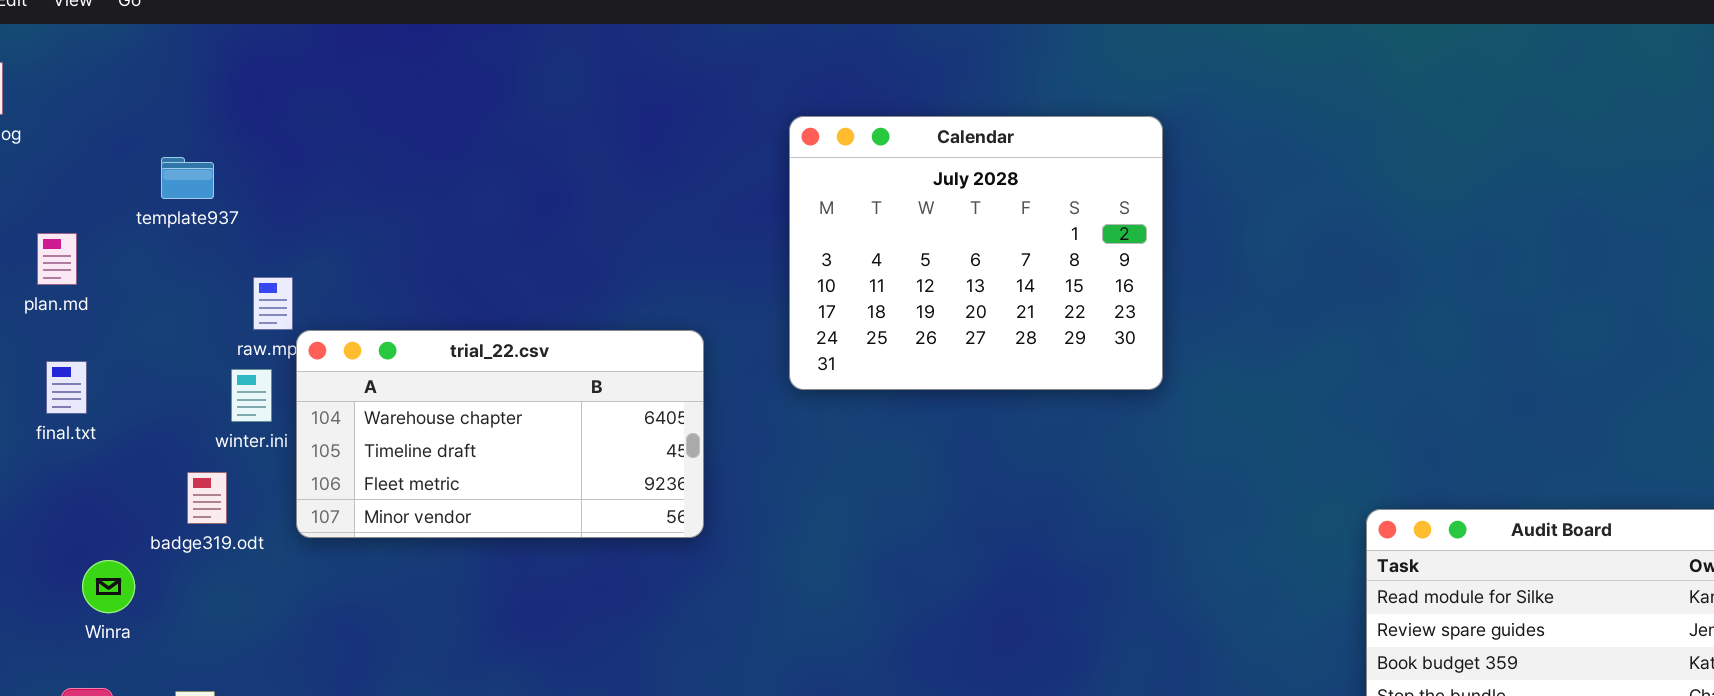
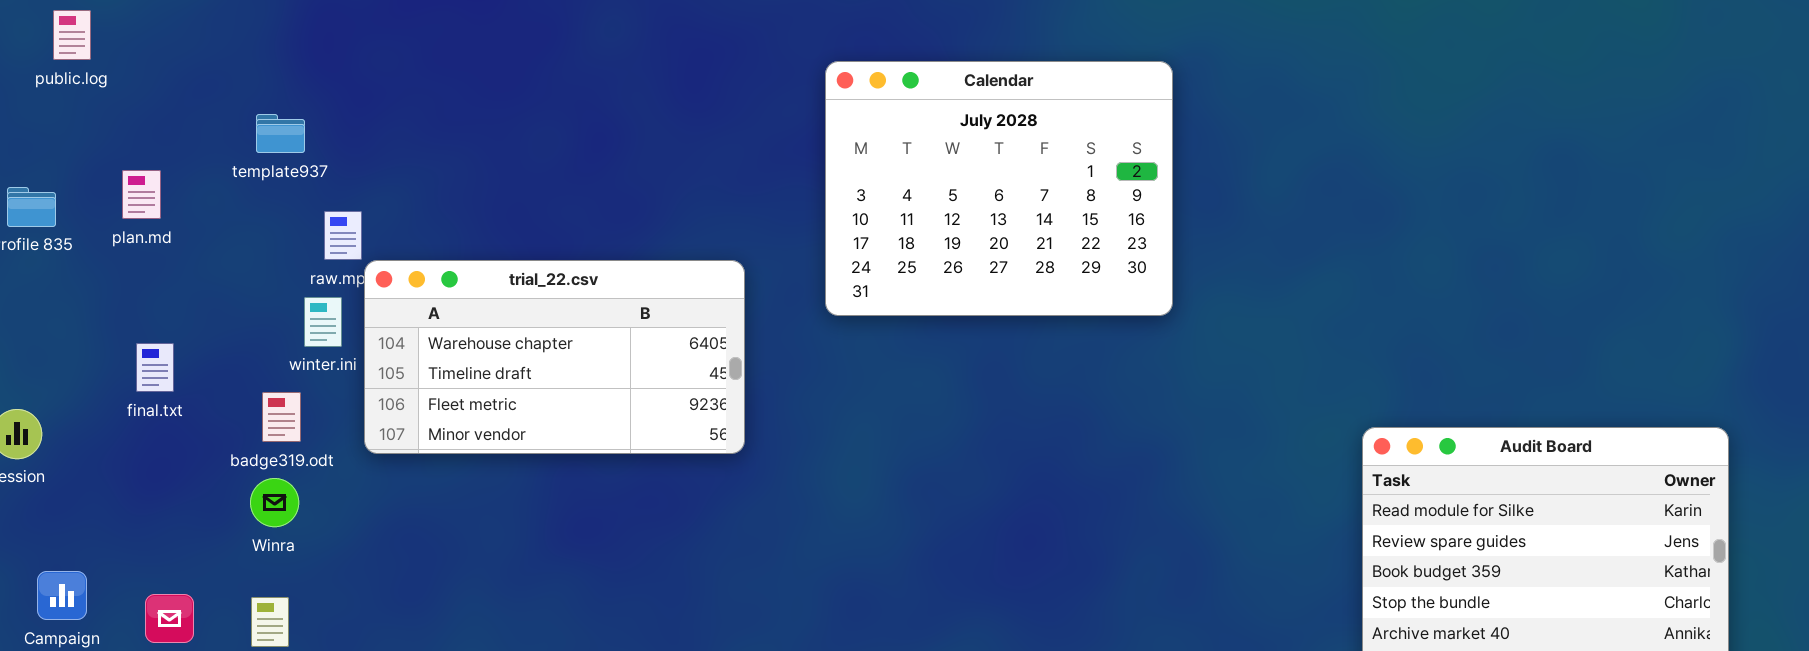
template937: [161,157,214,199] -> [256,114,305,153], moved
final.txt: [46,361,87,414] -> [136,343,174,392], moved
Winra: [82,560,135,613] -> [250,478,299,527], moved

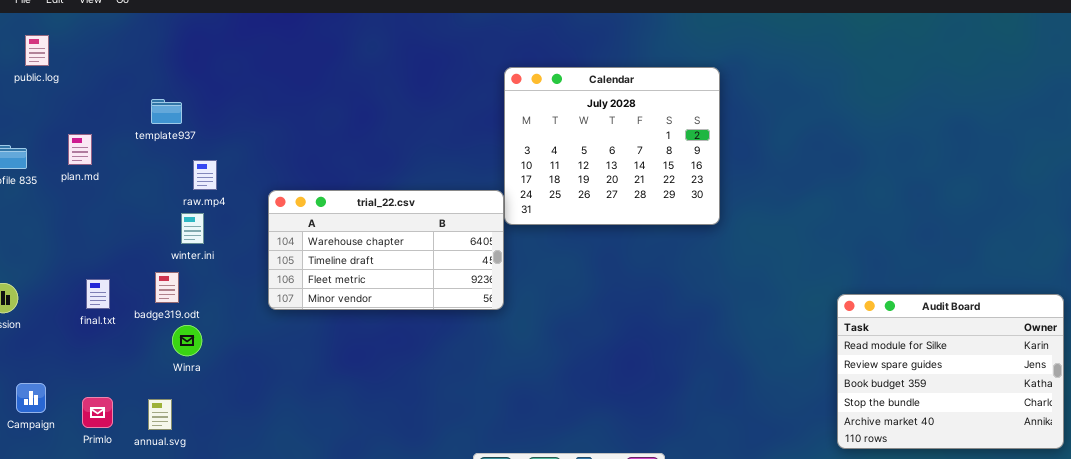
trial_22.csv: [364,260,745,454] -> [268,190,504,310], moved
final.txt: [136,343,174,392] -> [86,279,110,309], moved
Winra: [250,478,299,527] -> [172,325,202,356], moved

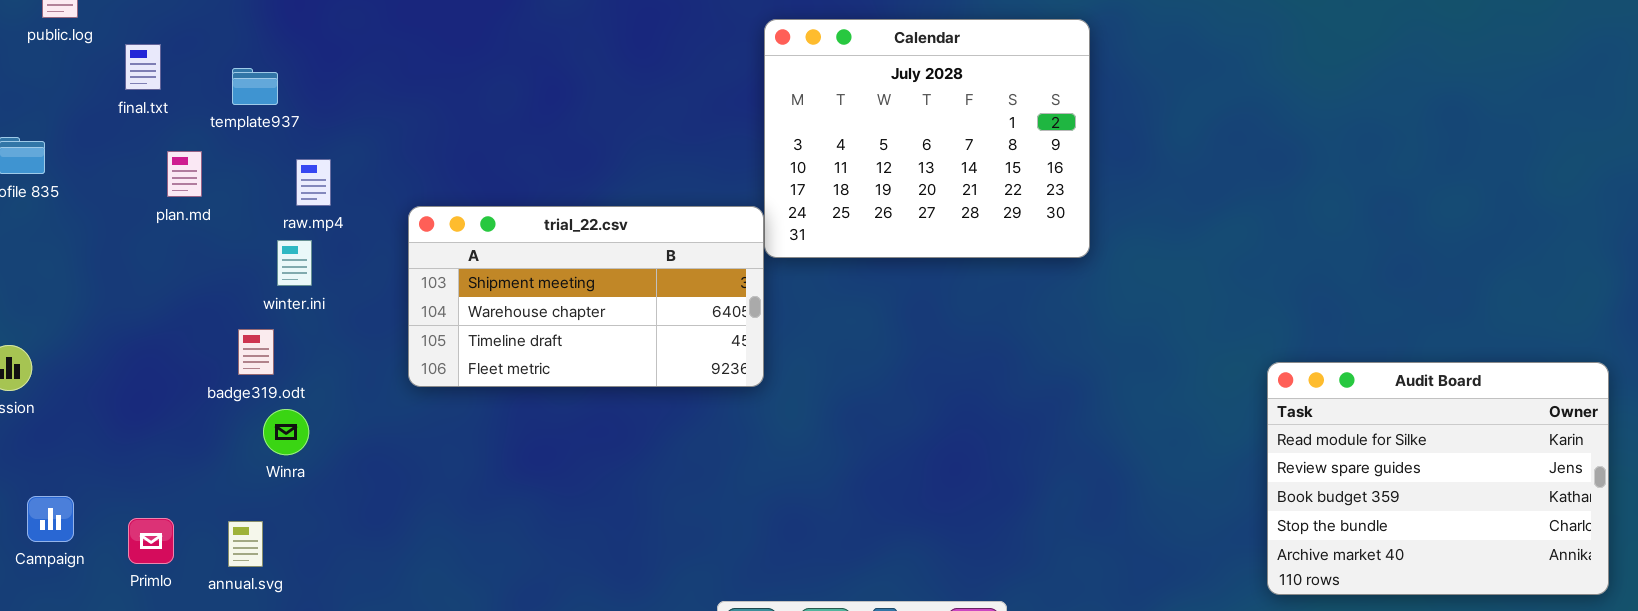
plan.md: [68,134,92,165] -> [167,151,202,197], moved
trial_22.csv: [268,190,504,310] -> [408,206,764,387], scrolled up 1 row
final.txt: [86,279,110,309] -> [125,44,161,90], moved

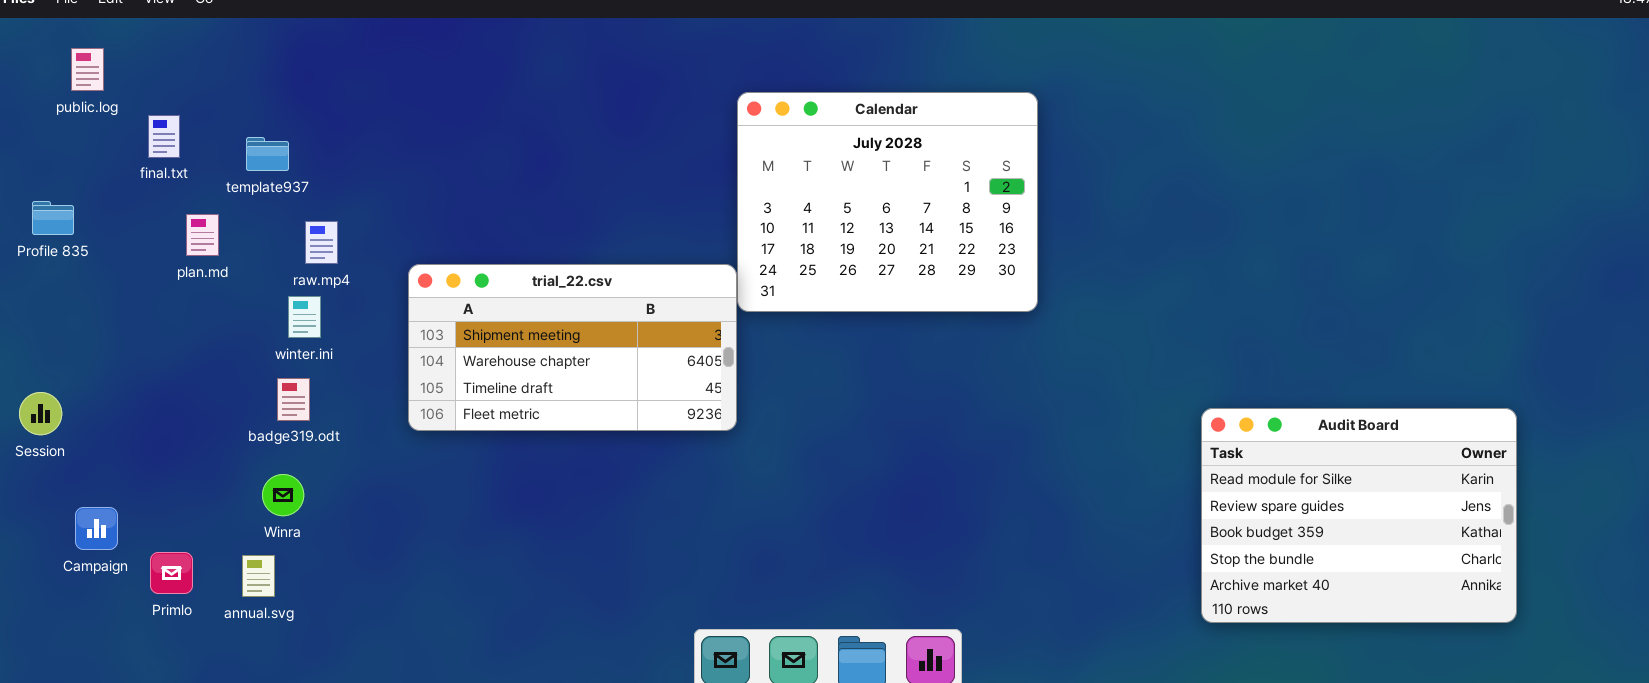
badge319.odt: [238,329,274,375] -> [277,378,310,421], moved
Winra: [263,409,309,455] -> [262,474,304,516], moved
Campaign: [27,496,74,542] -> [75,507,118,550], moved

